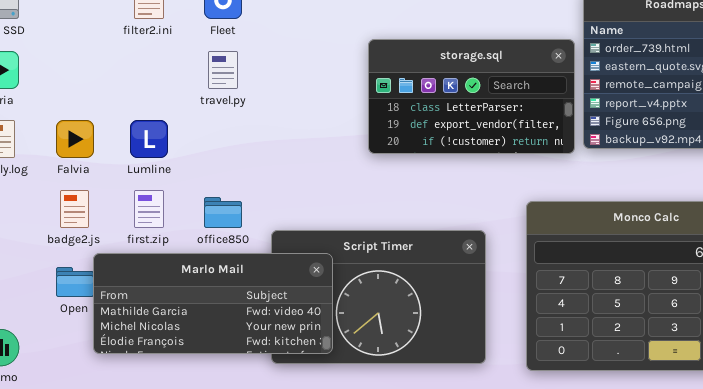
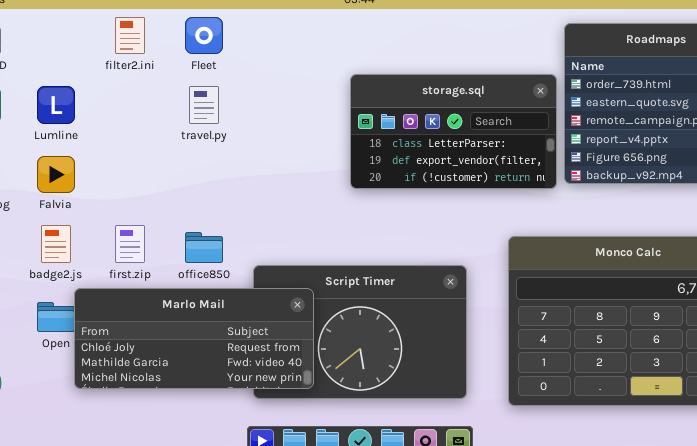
Lumline: [130,120,168,158] -> [37,86,75,124], moved
Marlo Mail: [93,253,333,354] -> [74,288,314,389], scrolled up 1 row

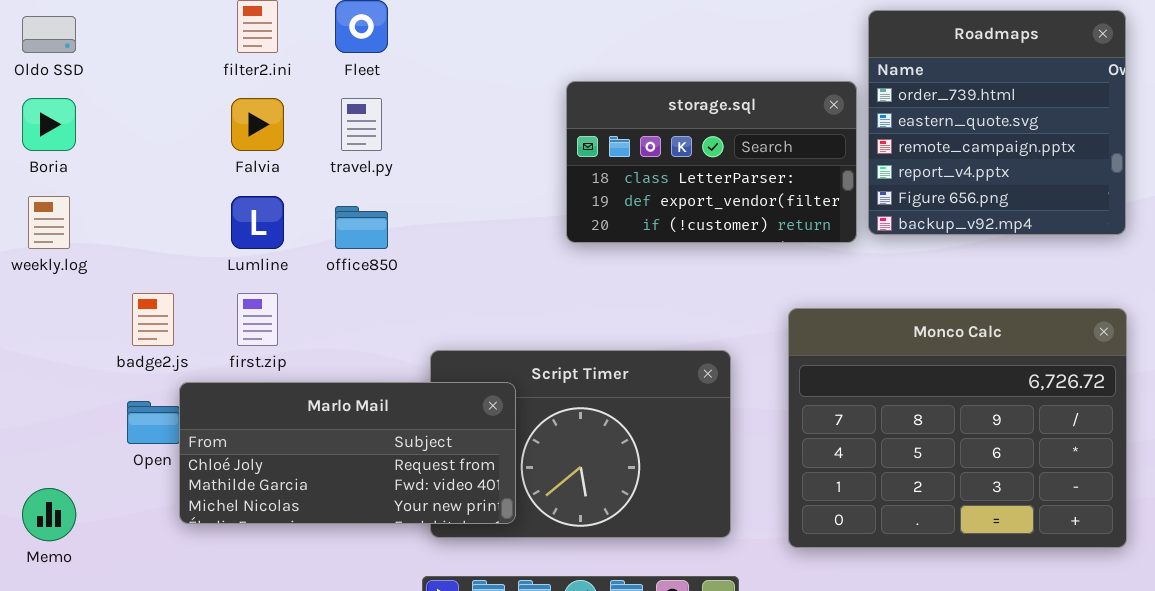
Lumline: [37,86,75,124] -> [231,196,284,249], moved
Falvia: [37,156,75,193] -> [231,98,284,151], moved
office850: [185,232,223,263] -> [335,206,388,249], moved

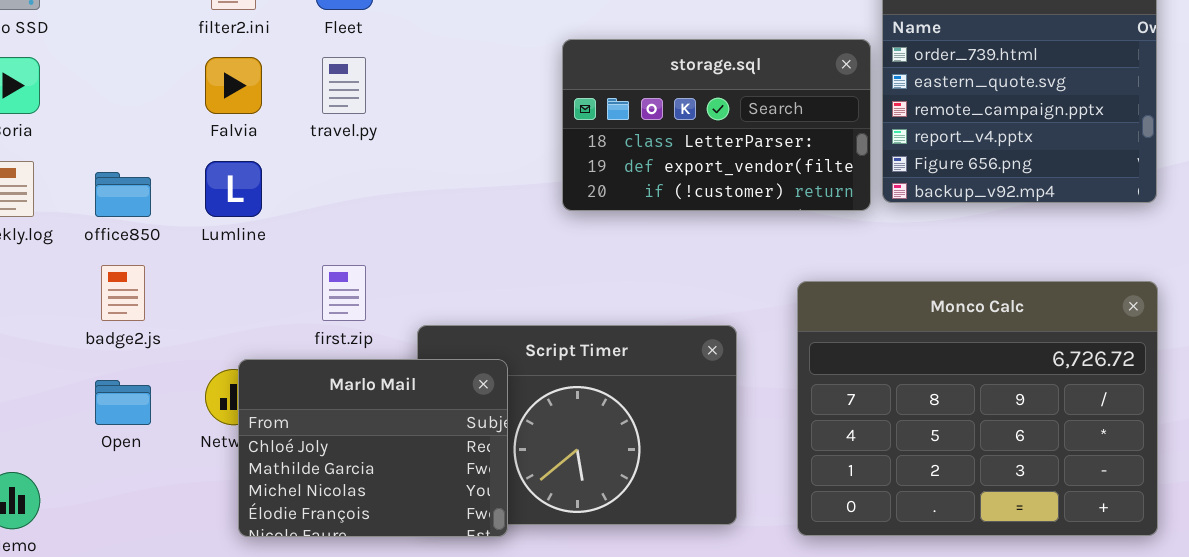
office850: [335,206,388,249] -> [95,172,151,217], moved
first.zip: [237,293,278,346] -> [322,265,366,321], moved
Marlo Mail: [179,382,516,524] -> [238,359,508,537], resized

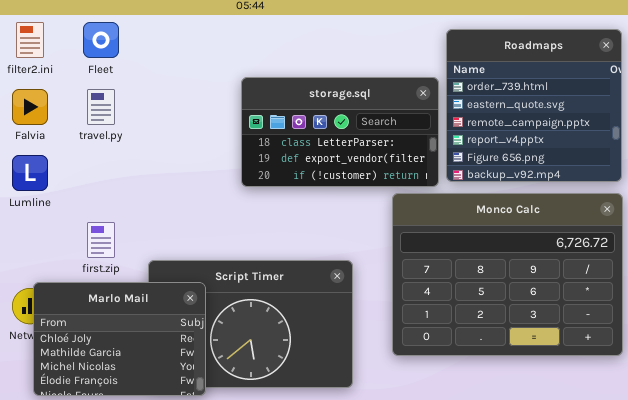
Monco Calc: [797,281,1158,536] -> [392,193,623,356], moved

